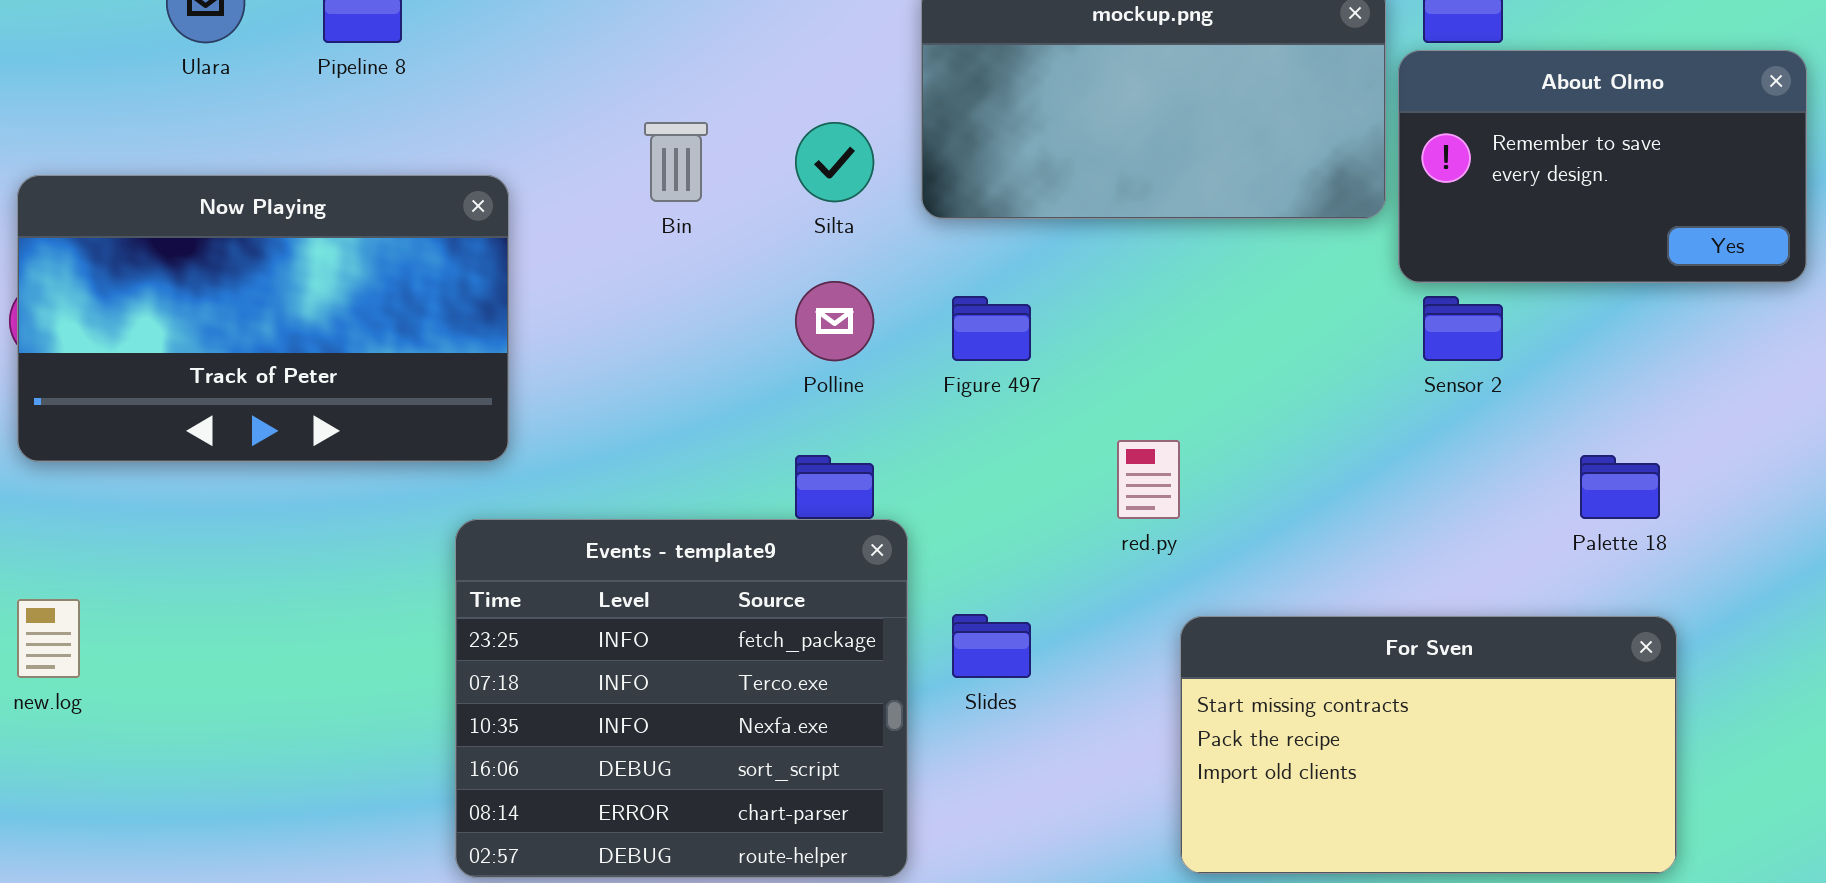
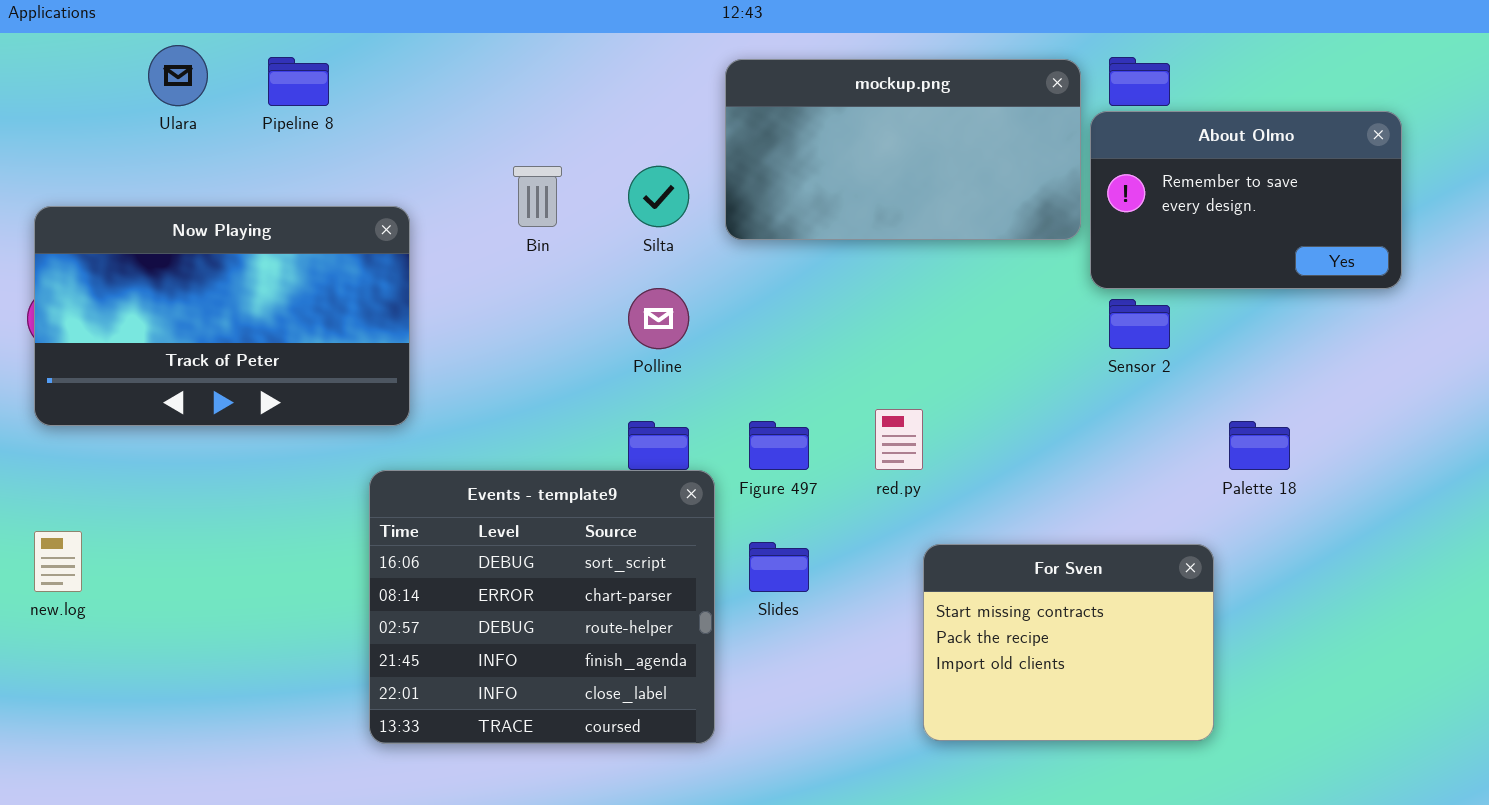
Figure 497: [952,296,1031,361] -> [749,421,809,470], moved
Events - template9: [455,519,908,878] -> [369,470,715,744], scrolled down 3 rows
For Sven: [1180,616,1677,874] -> [923,544,1214,741], resized

